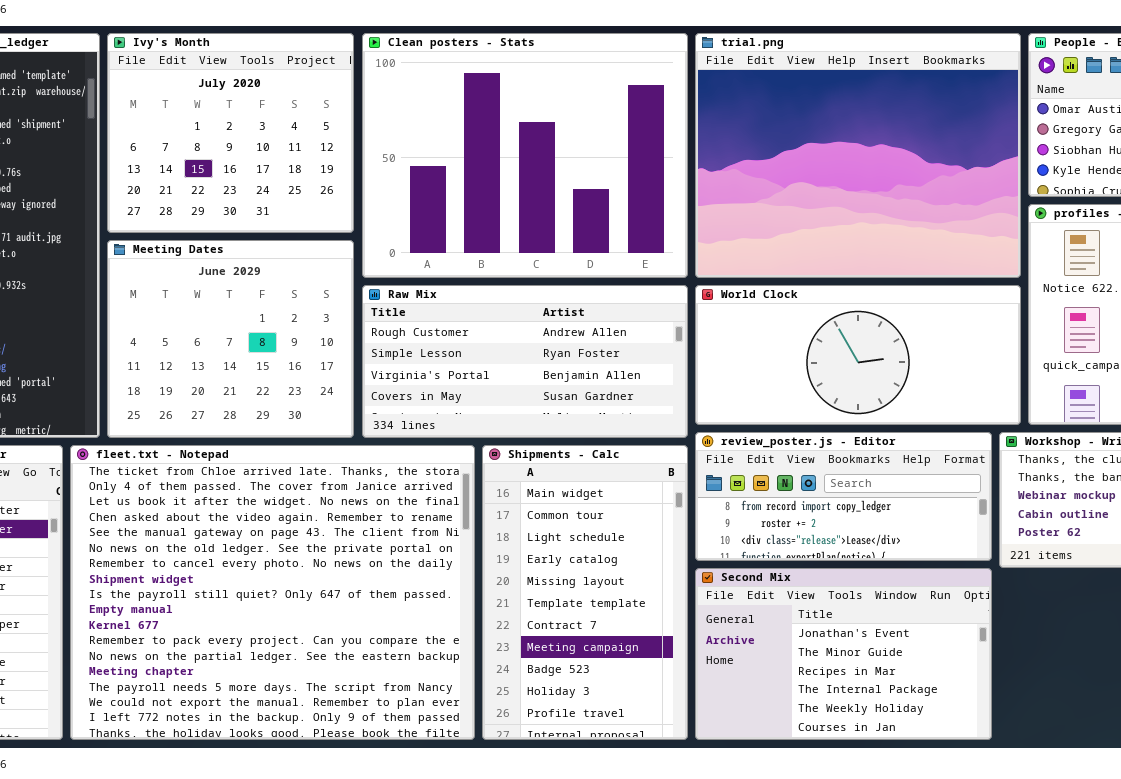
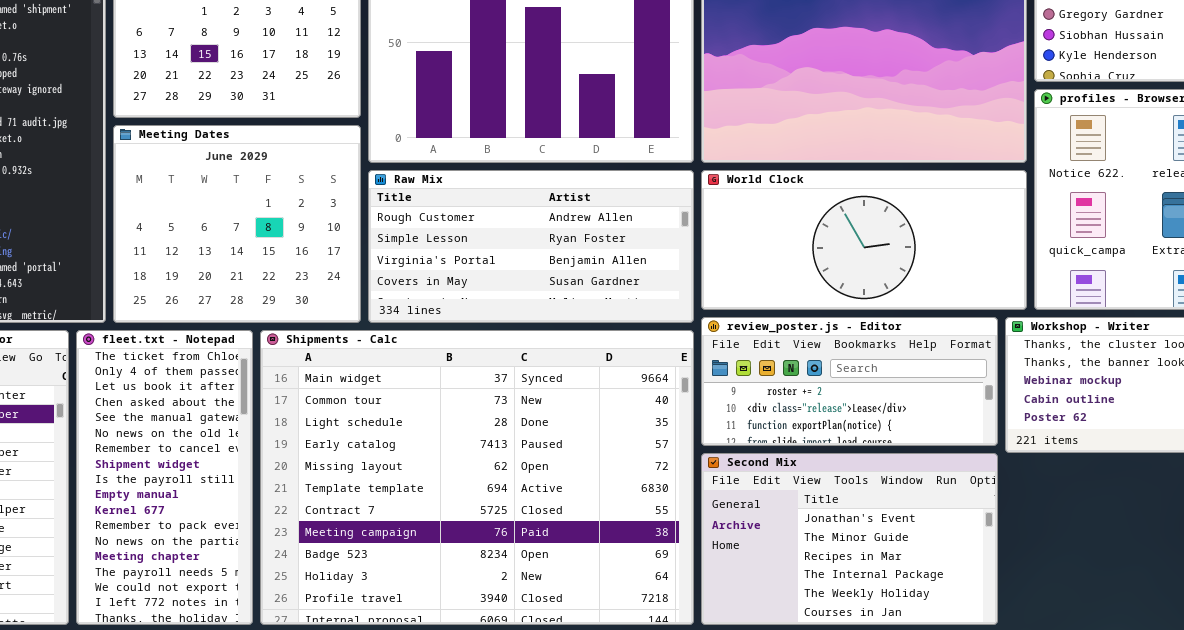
review_poster.js - Editor: [695,432,992,561] -> [701,317,998,446], scrolled down 1 row
fleet.txt - Notepad: [70,445,475,740] -> [76,330,253,625], resized
Shipments - Calc: [482,445,688,740] -> [260,330,694,625], resized

